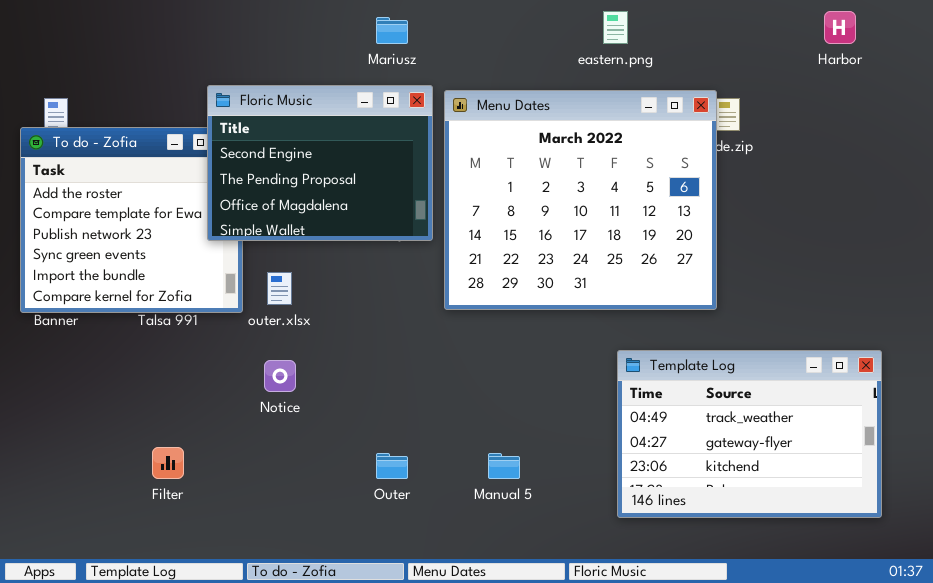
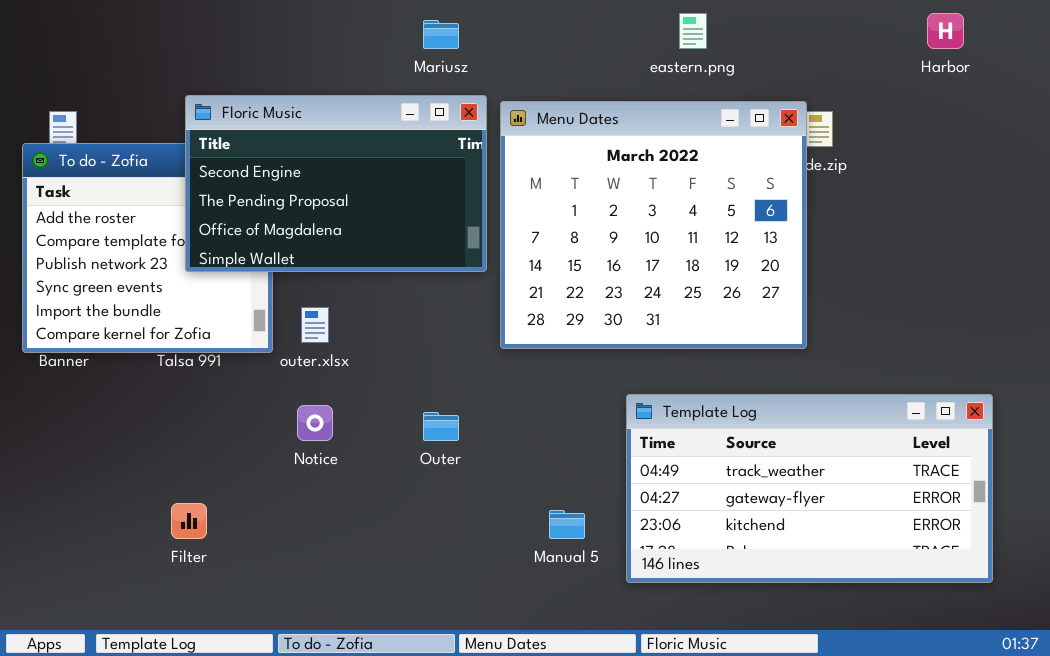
Floric Music: [207,85,433,241] -> [185,95,487,272], resized
Template Log: [617,350,882,518] -> [626,394,993,583], resized
Outer: [376,453,408,479] -> [423,412,459,441], moved

